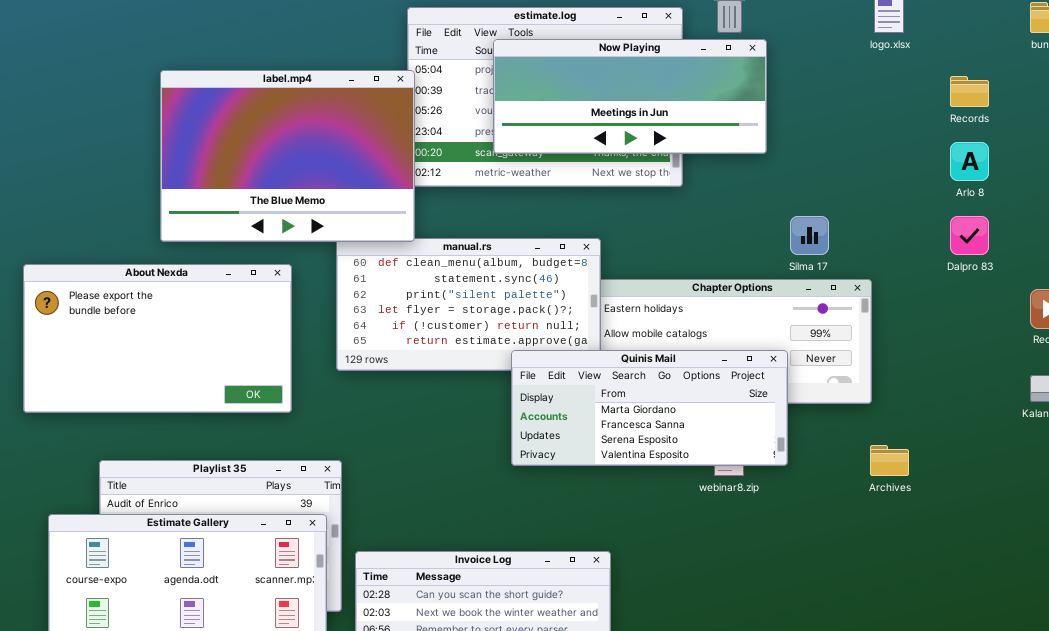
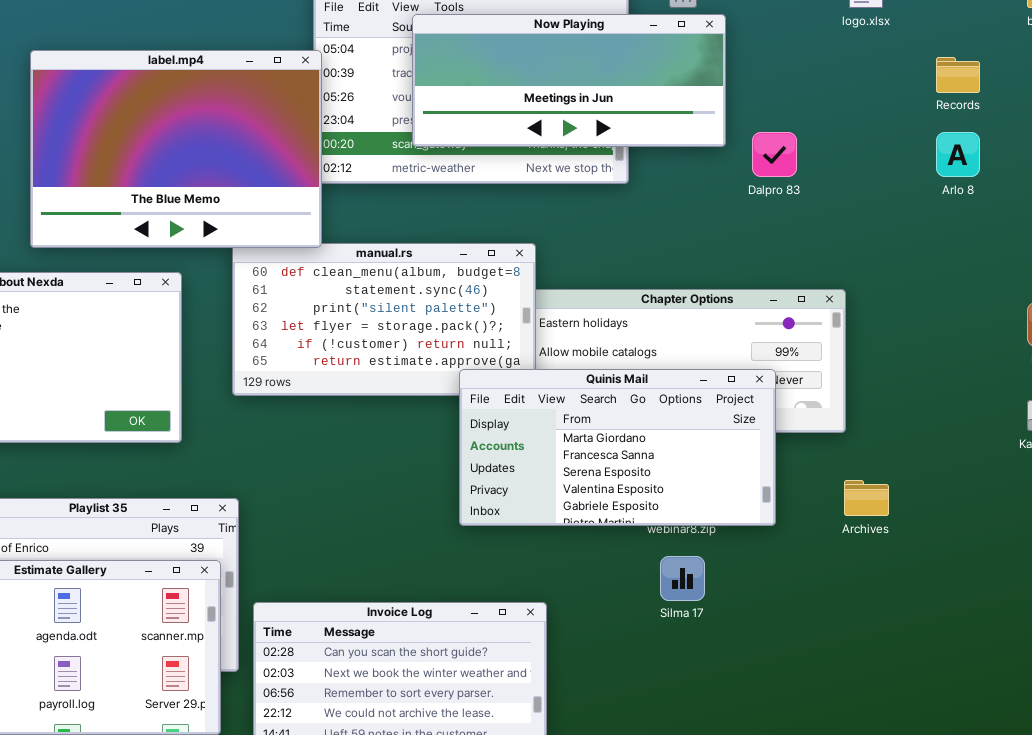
Silma 17: [790,216,829,255] -> [660,556,705,601], moved
Dalpro 83: [950,216,989,255] -> [752,132,797,177], moved
Quinis Mail: [511,350,788,466] -> [459,369,776,526], moved, resized

